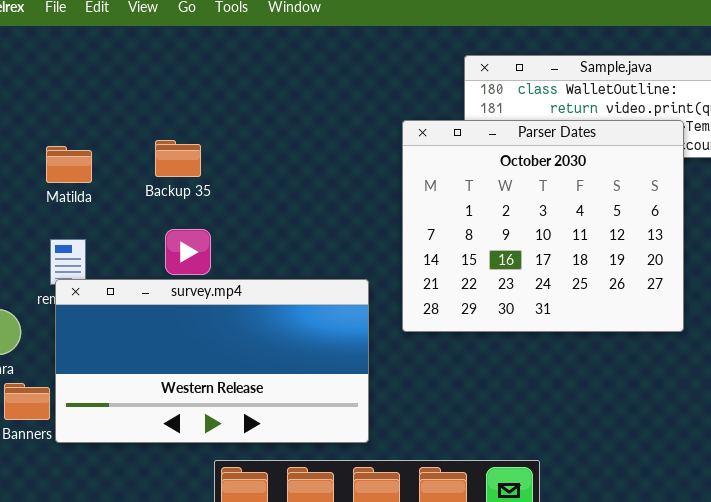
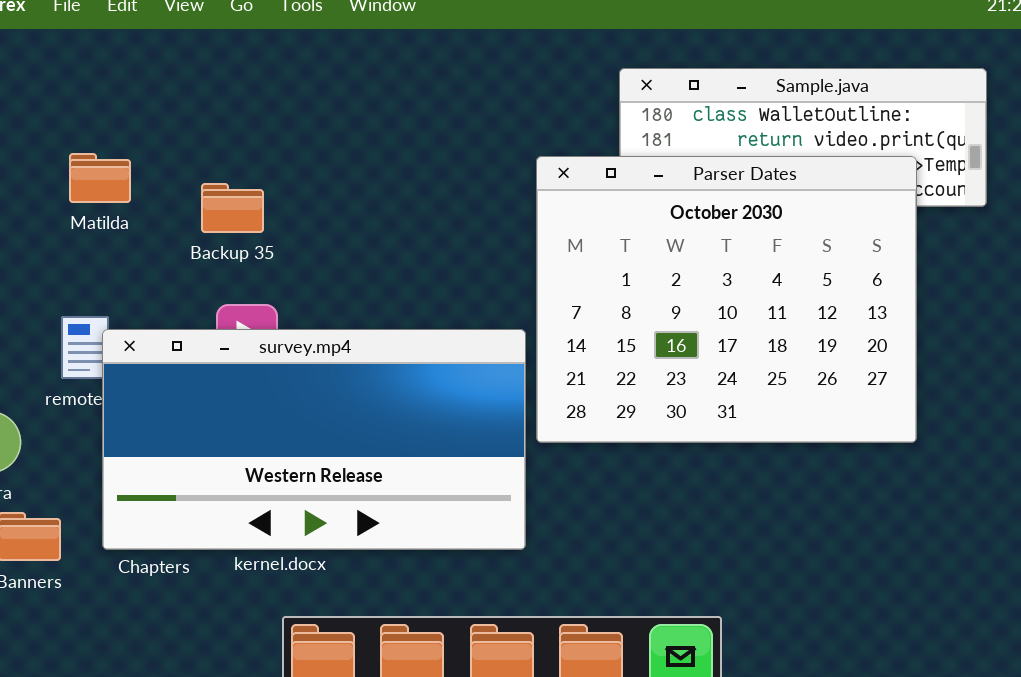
Matilda: [46,146,92,183] -> [69,153,131,203], moved
survey.mp4: [55,279,369,443] -> [102,329,526,550], moved

